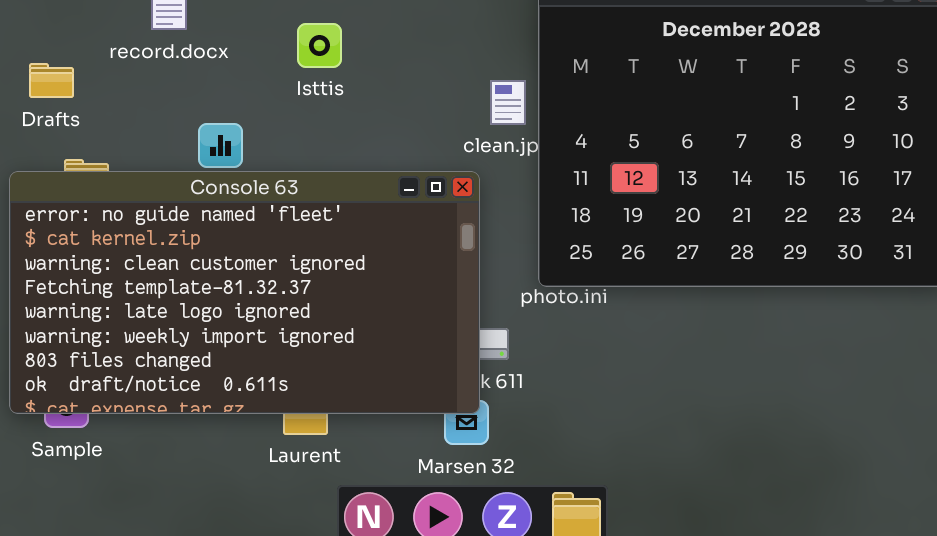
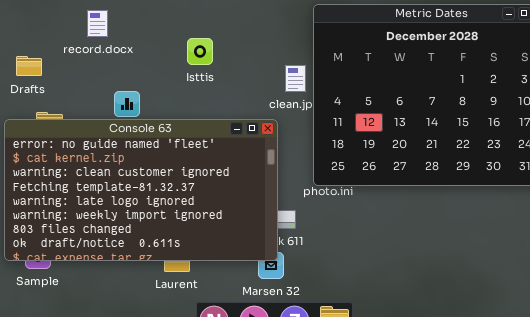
Isttis: [297,23,342,68] -> [187,38,213,65], moved

